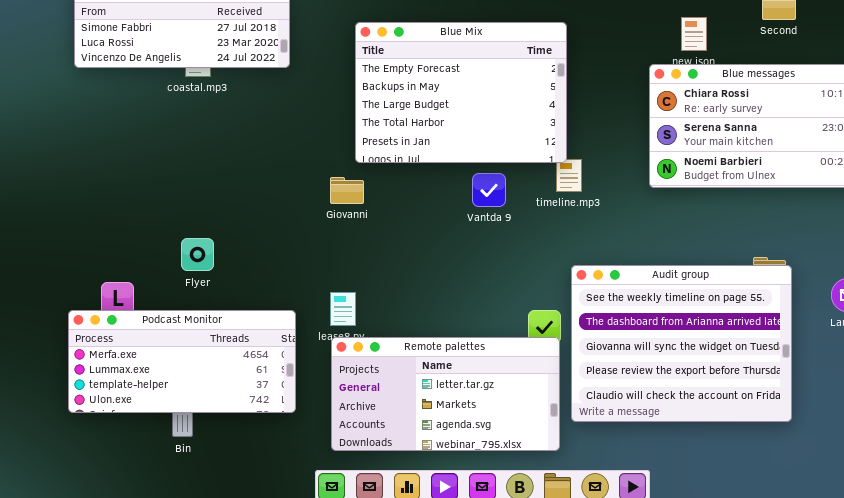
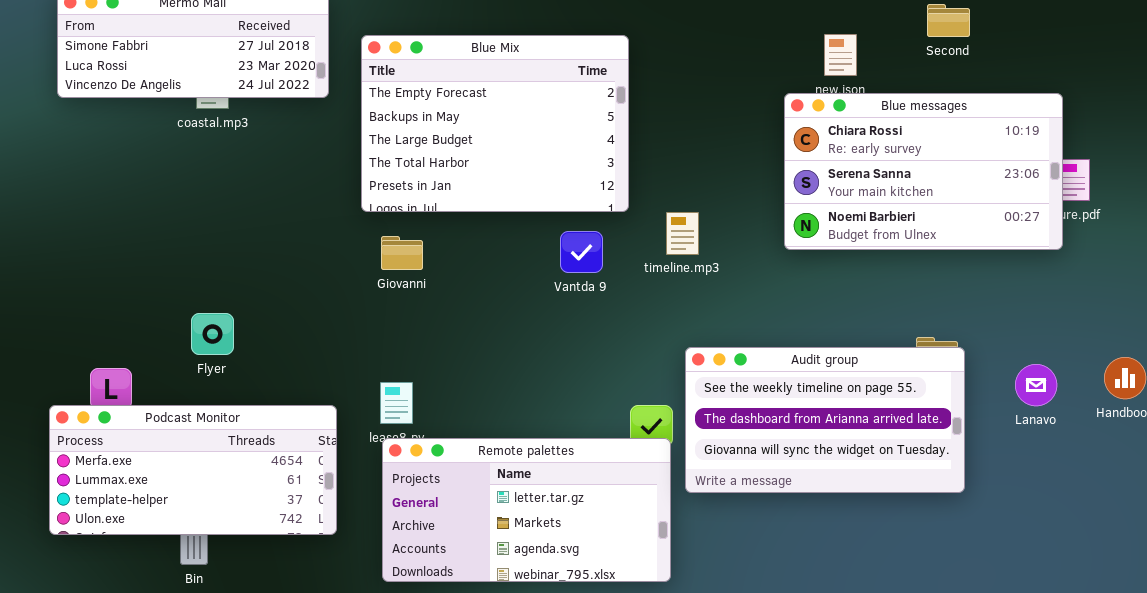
Blue Mix: [355,22,567,163] -> [361,35,629,212], moved
Audit group: [571,265,792,422] -> [685,347,965,493], resized

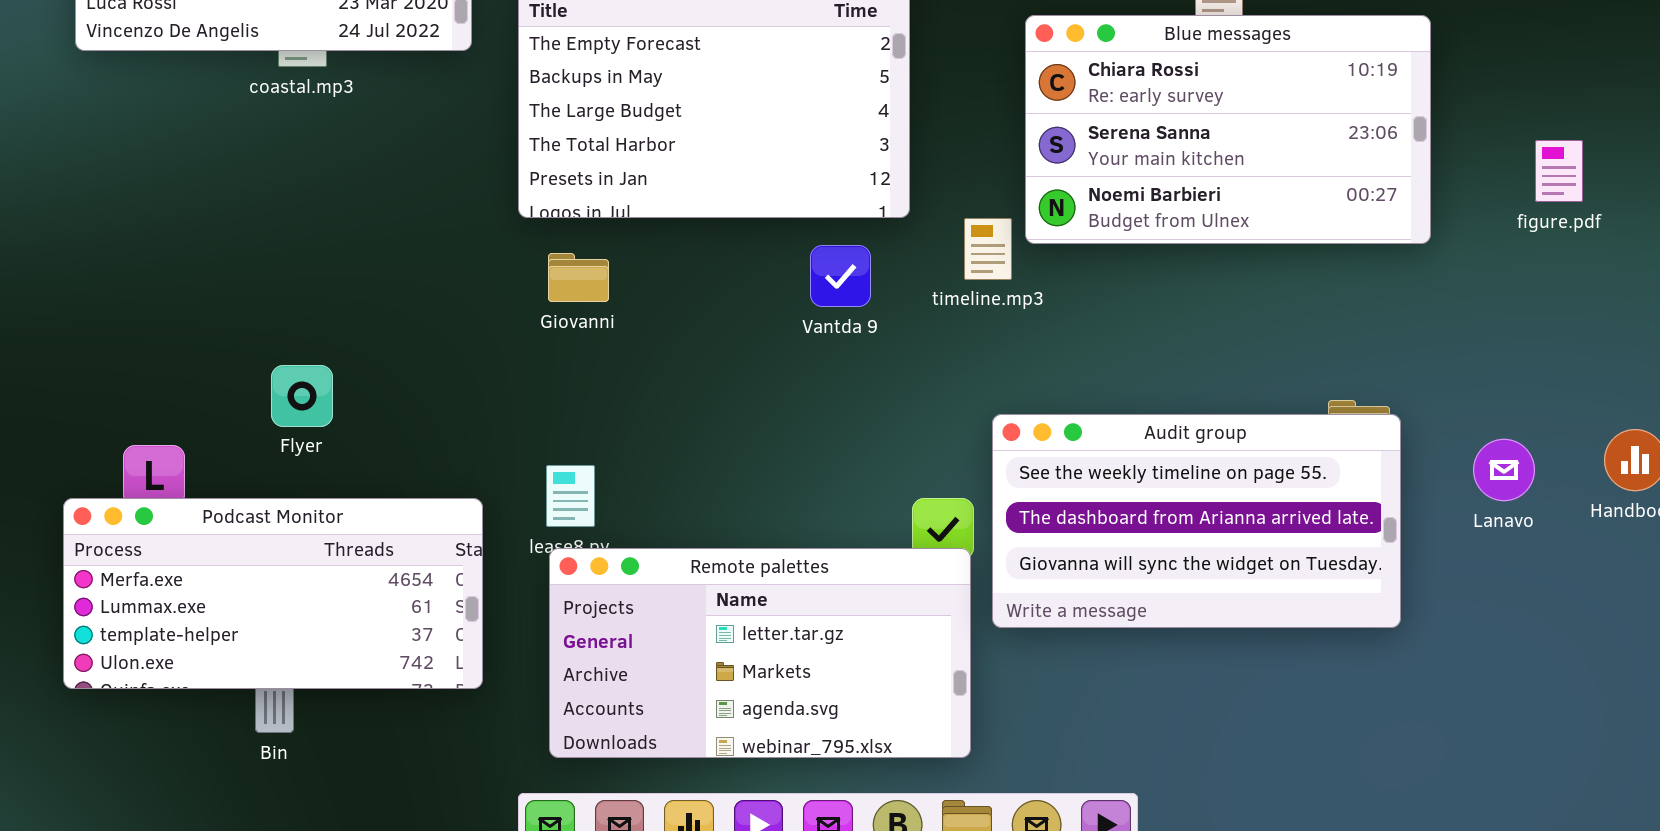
Blue messages: [784,93,1063,250] -> [1025,15,1431,244], moved

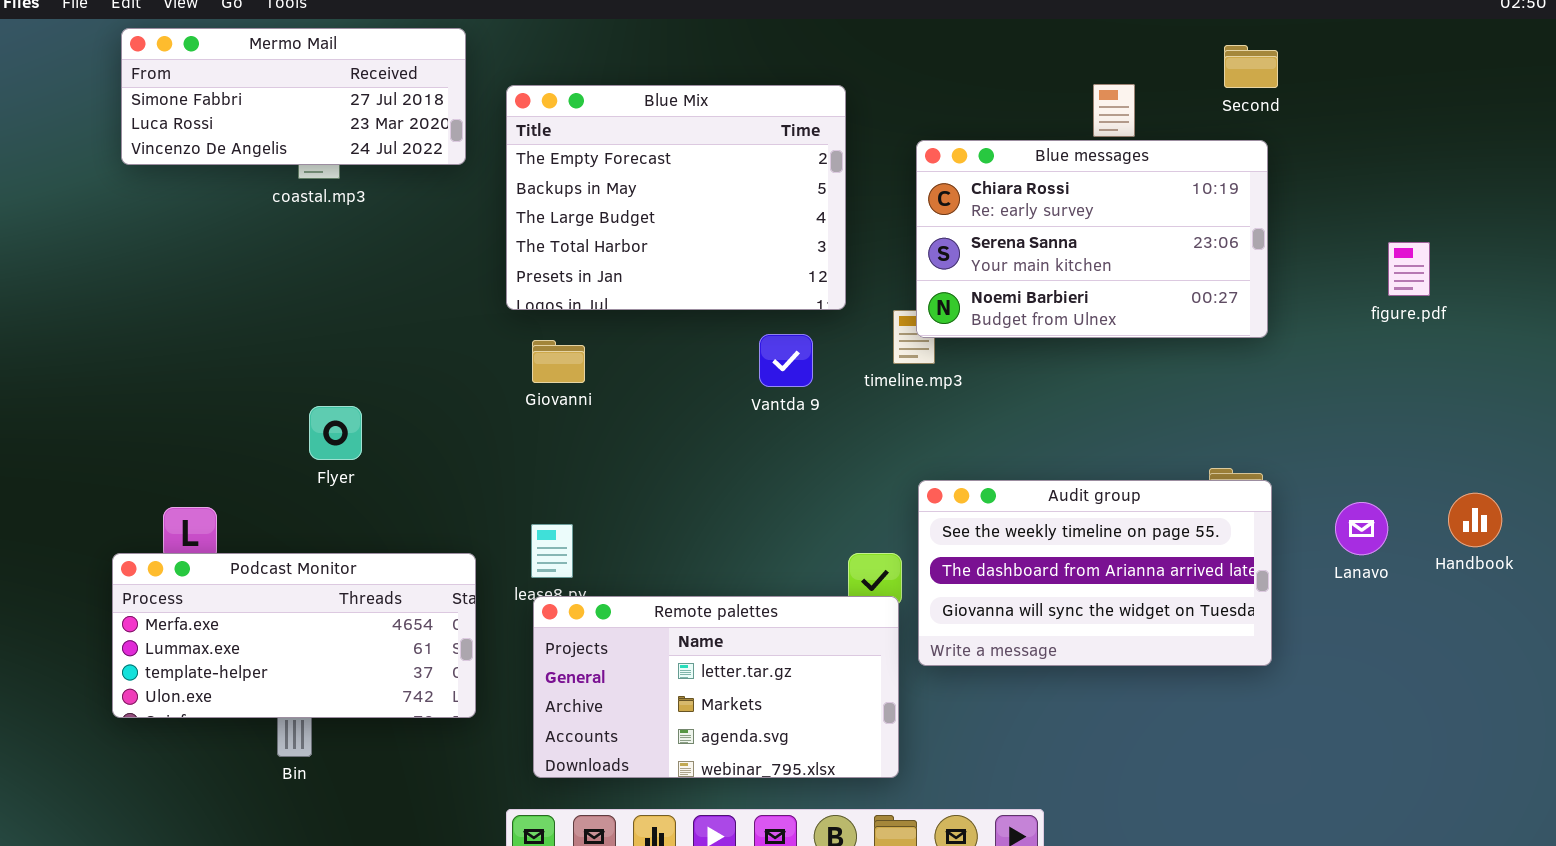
Blue messages: [1025,15,1431,244] -> [916,140,1268,338], moved
Flyer: [271,365,333,427] -> [309,406,362,460], moved

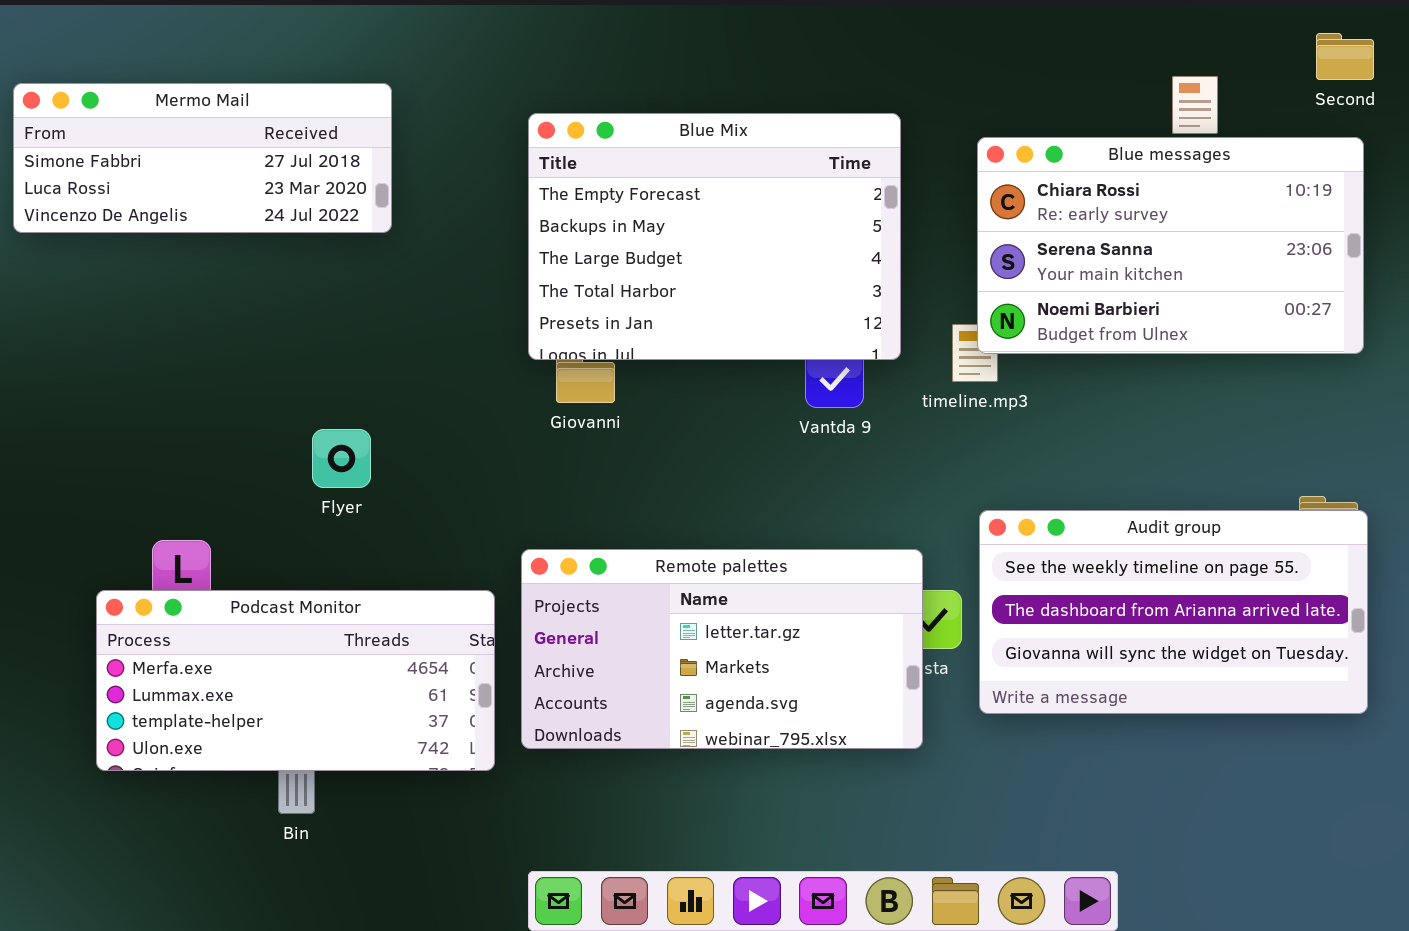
Mermo Mail: [121,28,466,165] -> [13,83,392,233], moved
Blue Mix: [506,85,846,310] -> [528,113,901,360], moved
Remote palettes: [533,596,899,778] -> [521,549,923,749], moved

